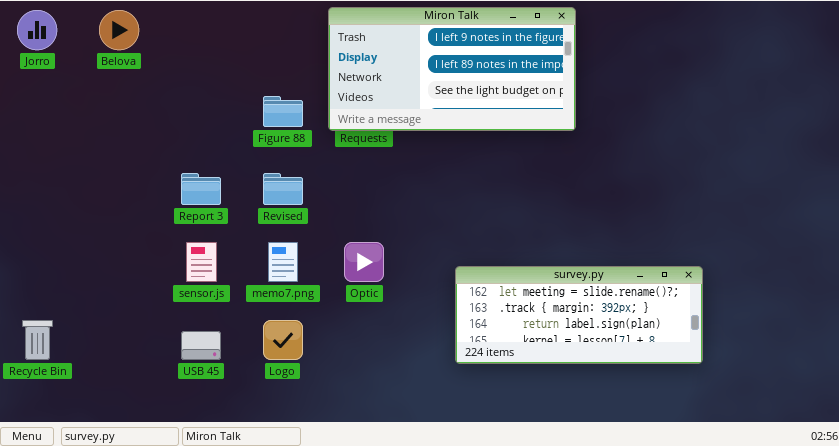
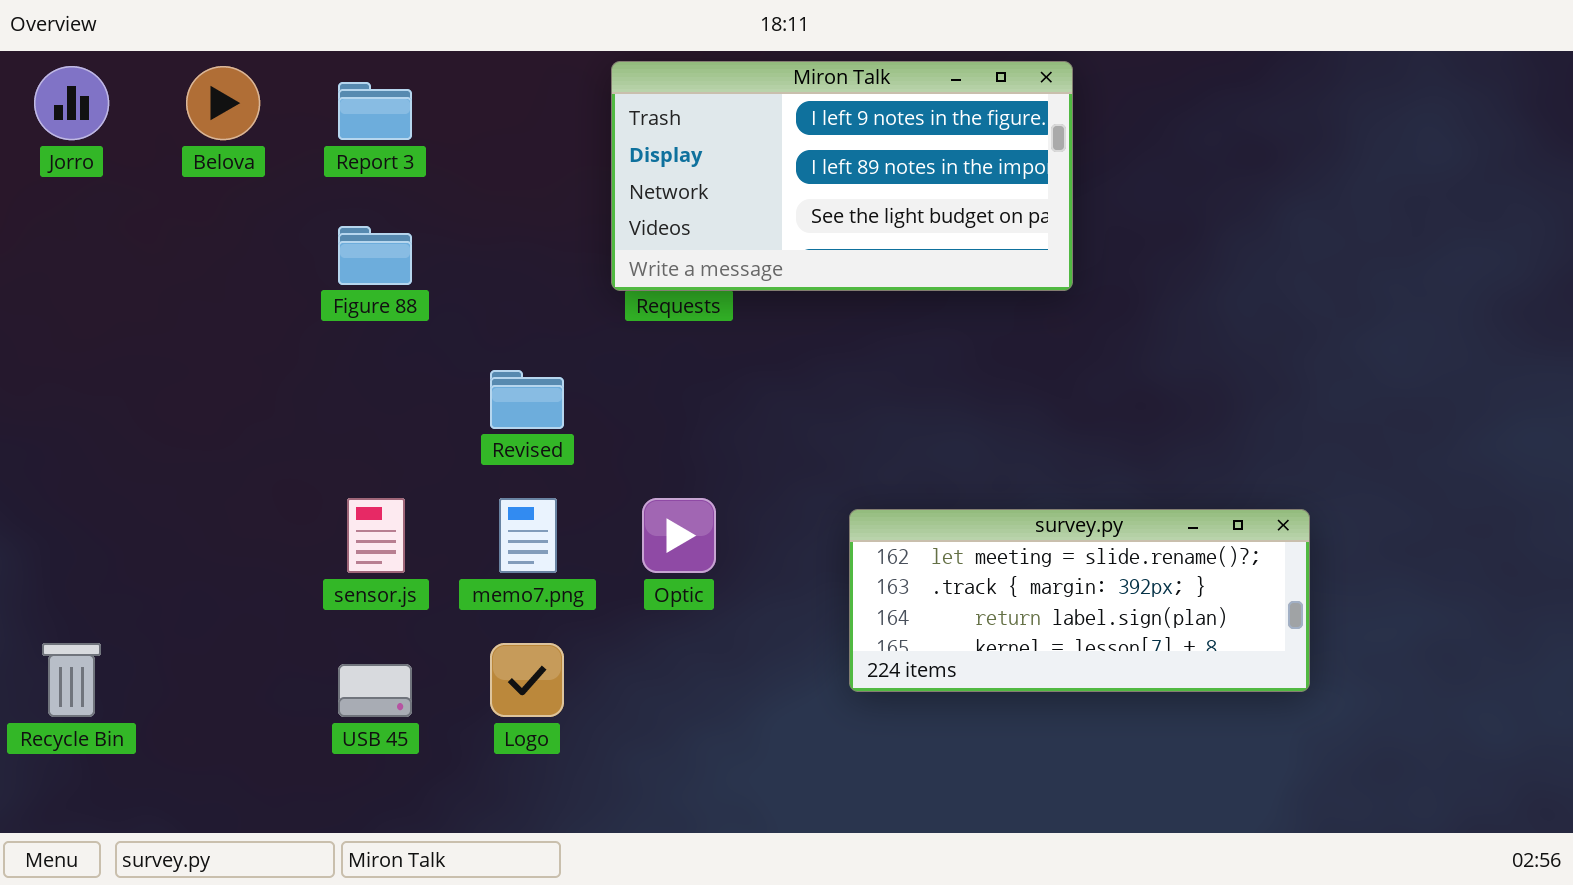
Figure 88: [263,96,303,127] -> [338,226,412,285], moved
Report 3: [181,173,221,205] -> [338,82,412,140], moved
survey.py: [455,266,703,364] -> [849,509,1310,692], moved

